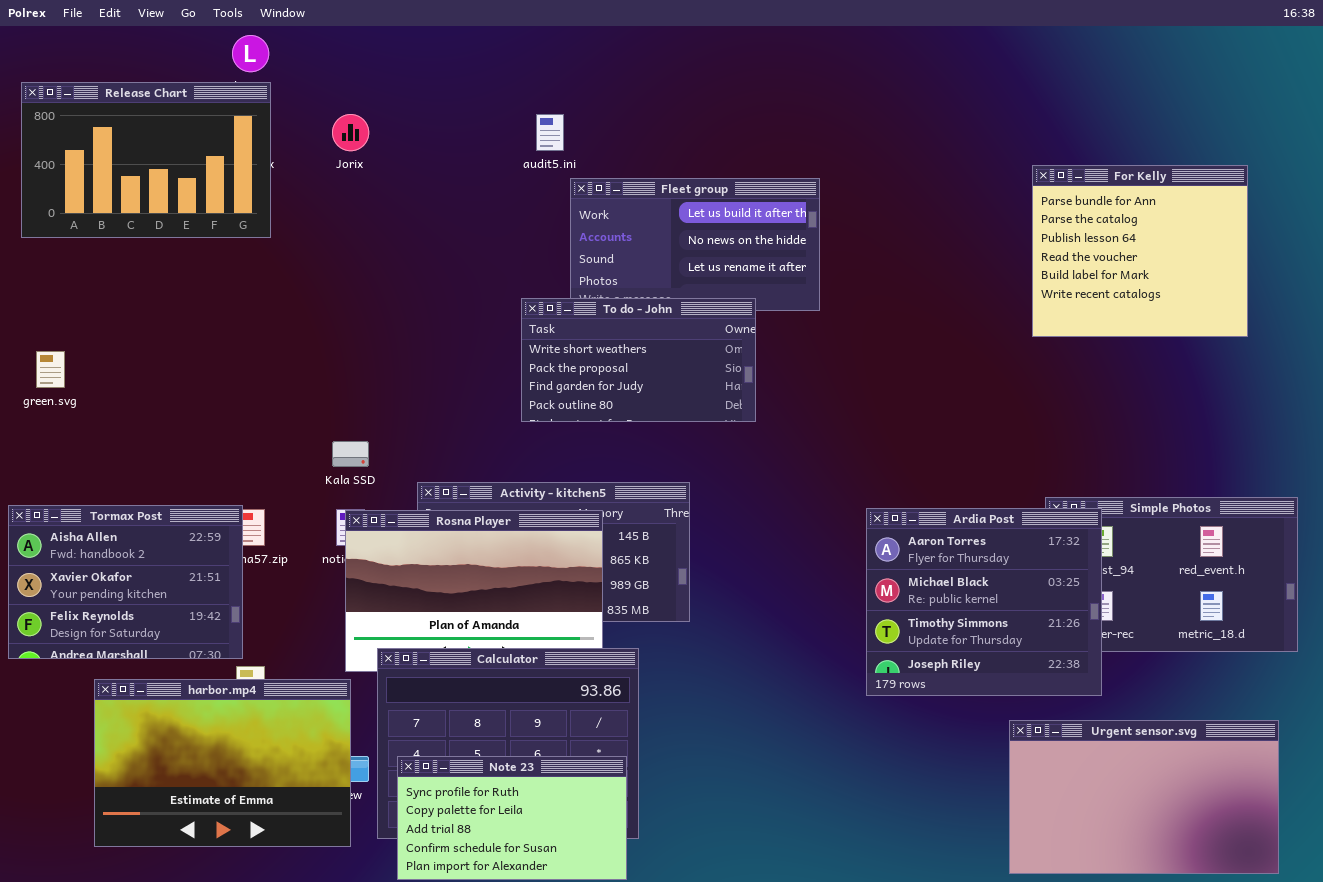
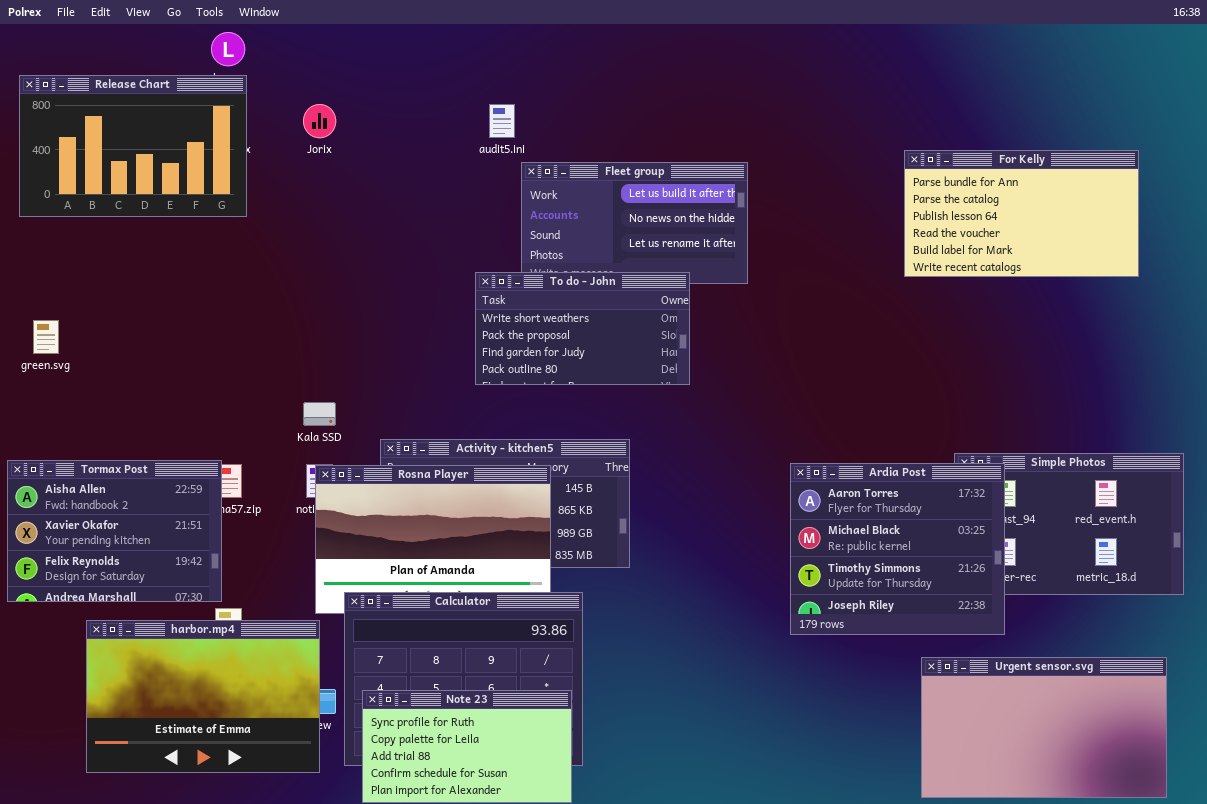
For Kelly: [1032,165,1248,337] -> [904,150,1139,277], resized

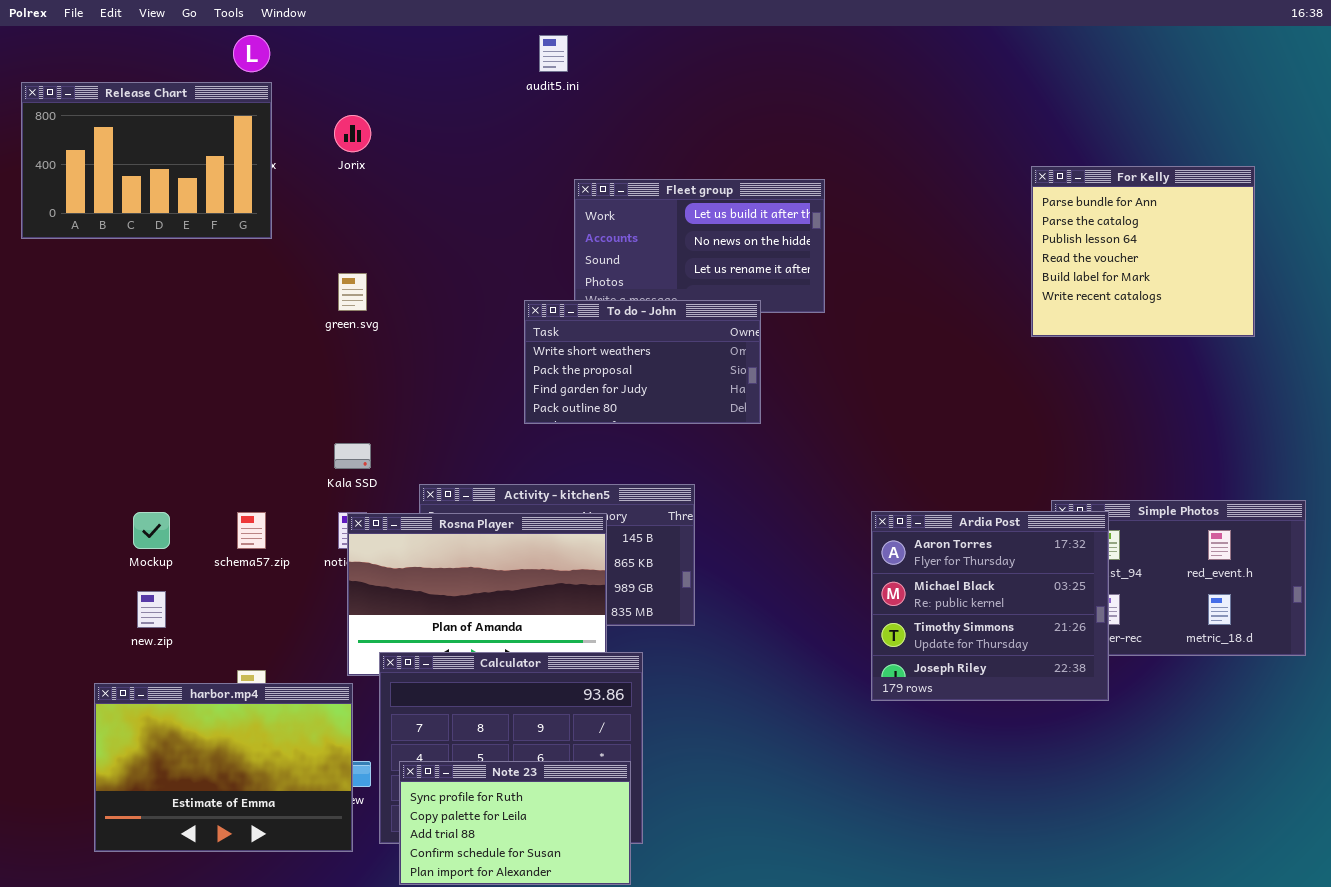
audit5.ini: [489,104,515,138] -> [539,35,568,72], moved
For Kelly: [904,150,1139,277] -> [1031,166,1255,337], resized
green.svg: [33,320,59,354] -> [338,273,367,311], moved
Tormax Post: [7,460,222,602] -> none, closed
Urgent sensor.svg: [921,657,1167,798] -> none, closed

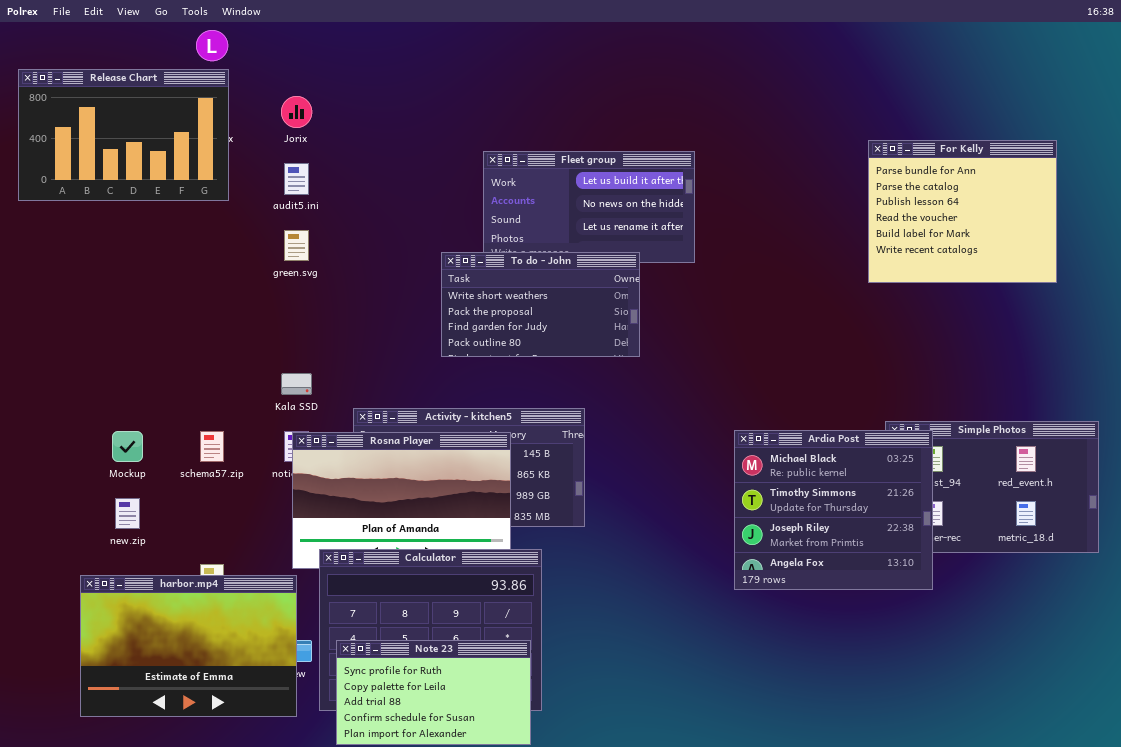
audit5.ini: [539,35,568,72] -> [284,163,309,195], moved
Ardia Post: [871,511,1109,701] -> [734,430,933,590], scrolled down 1 row

